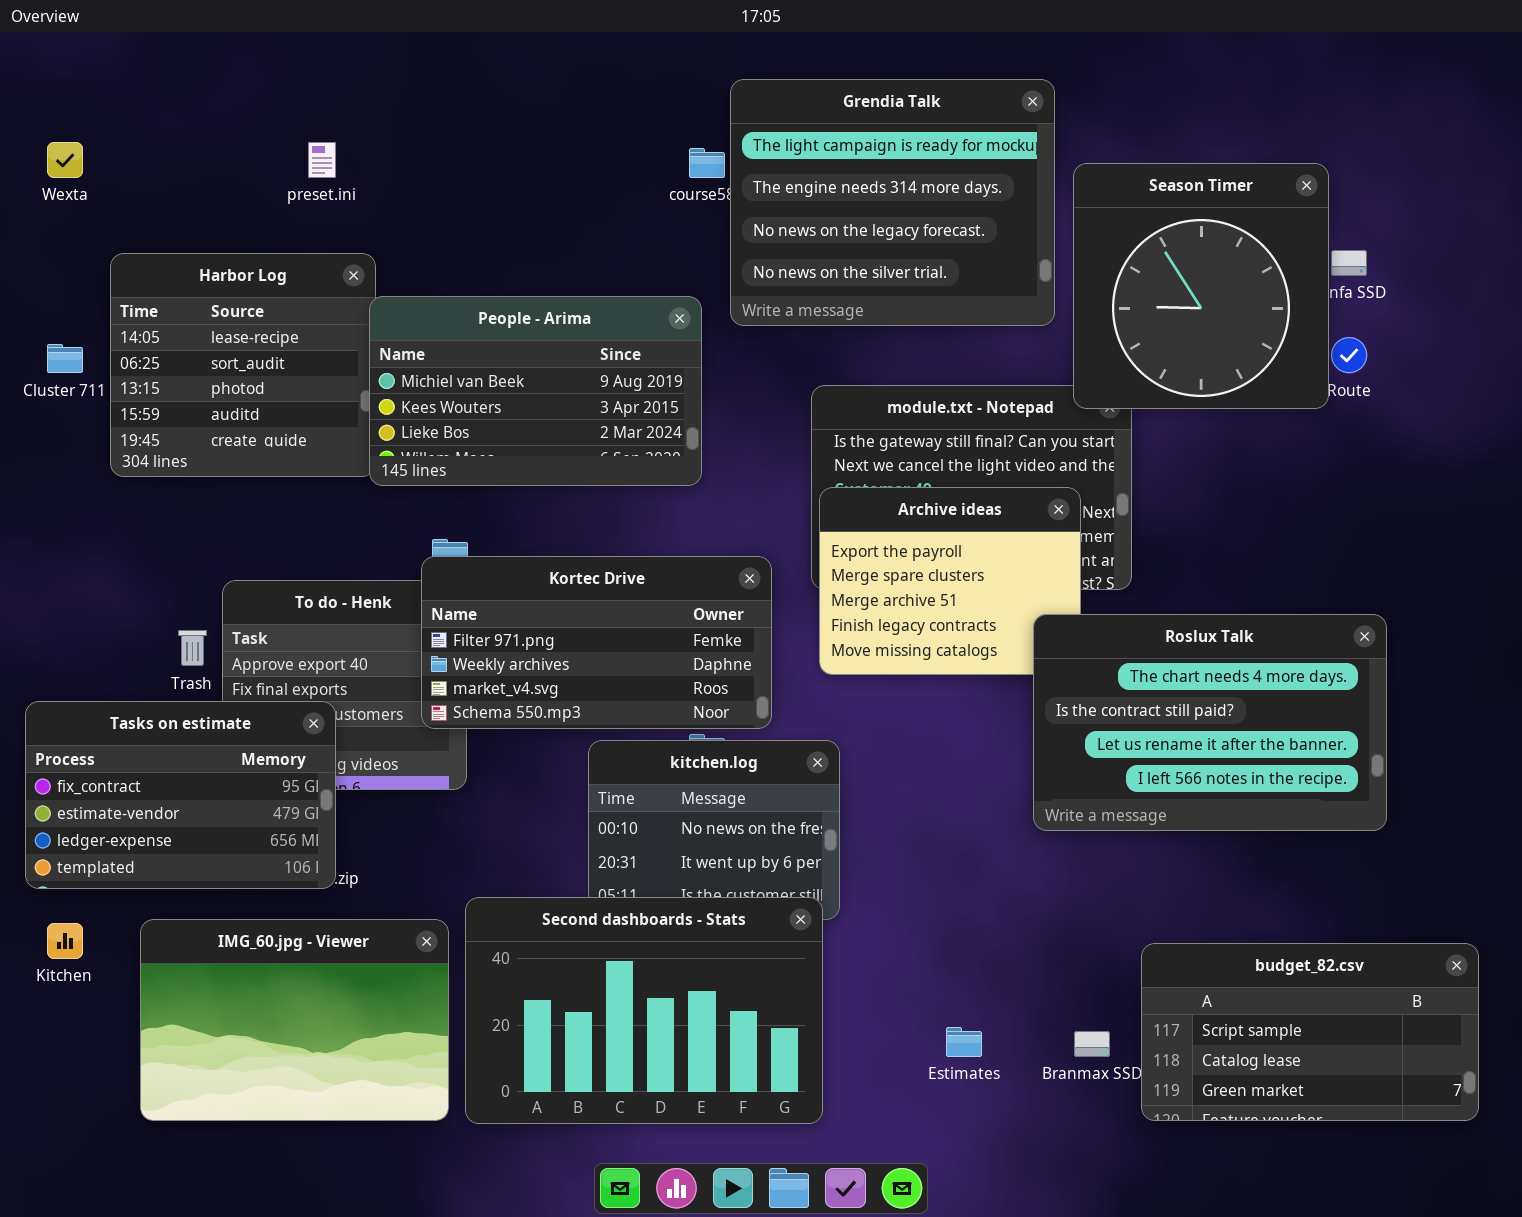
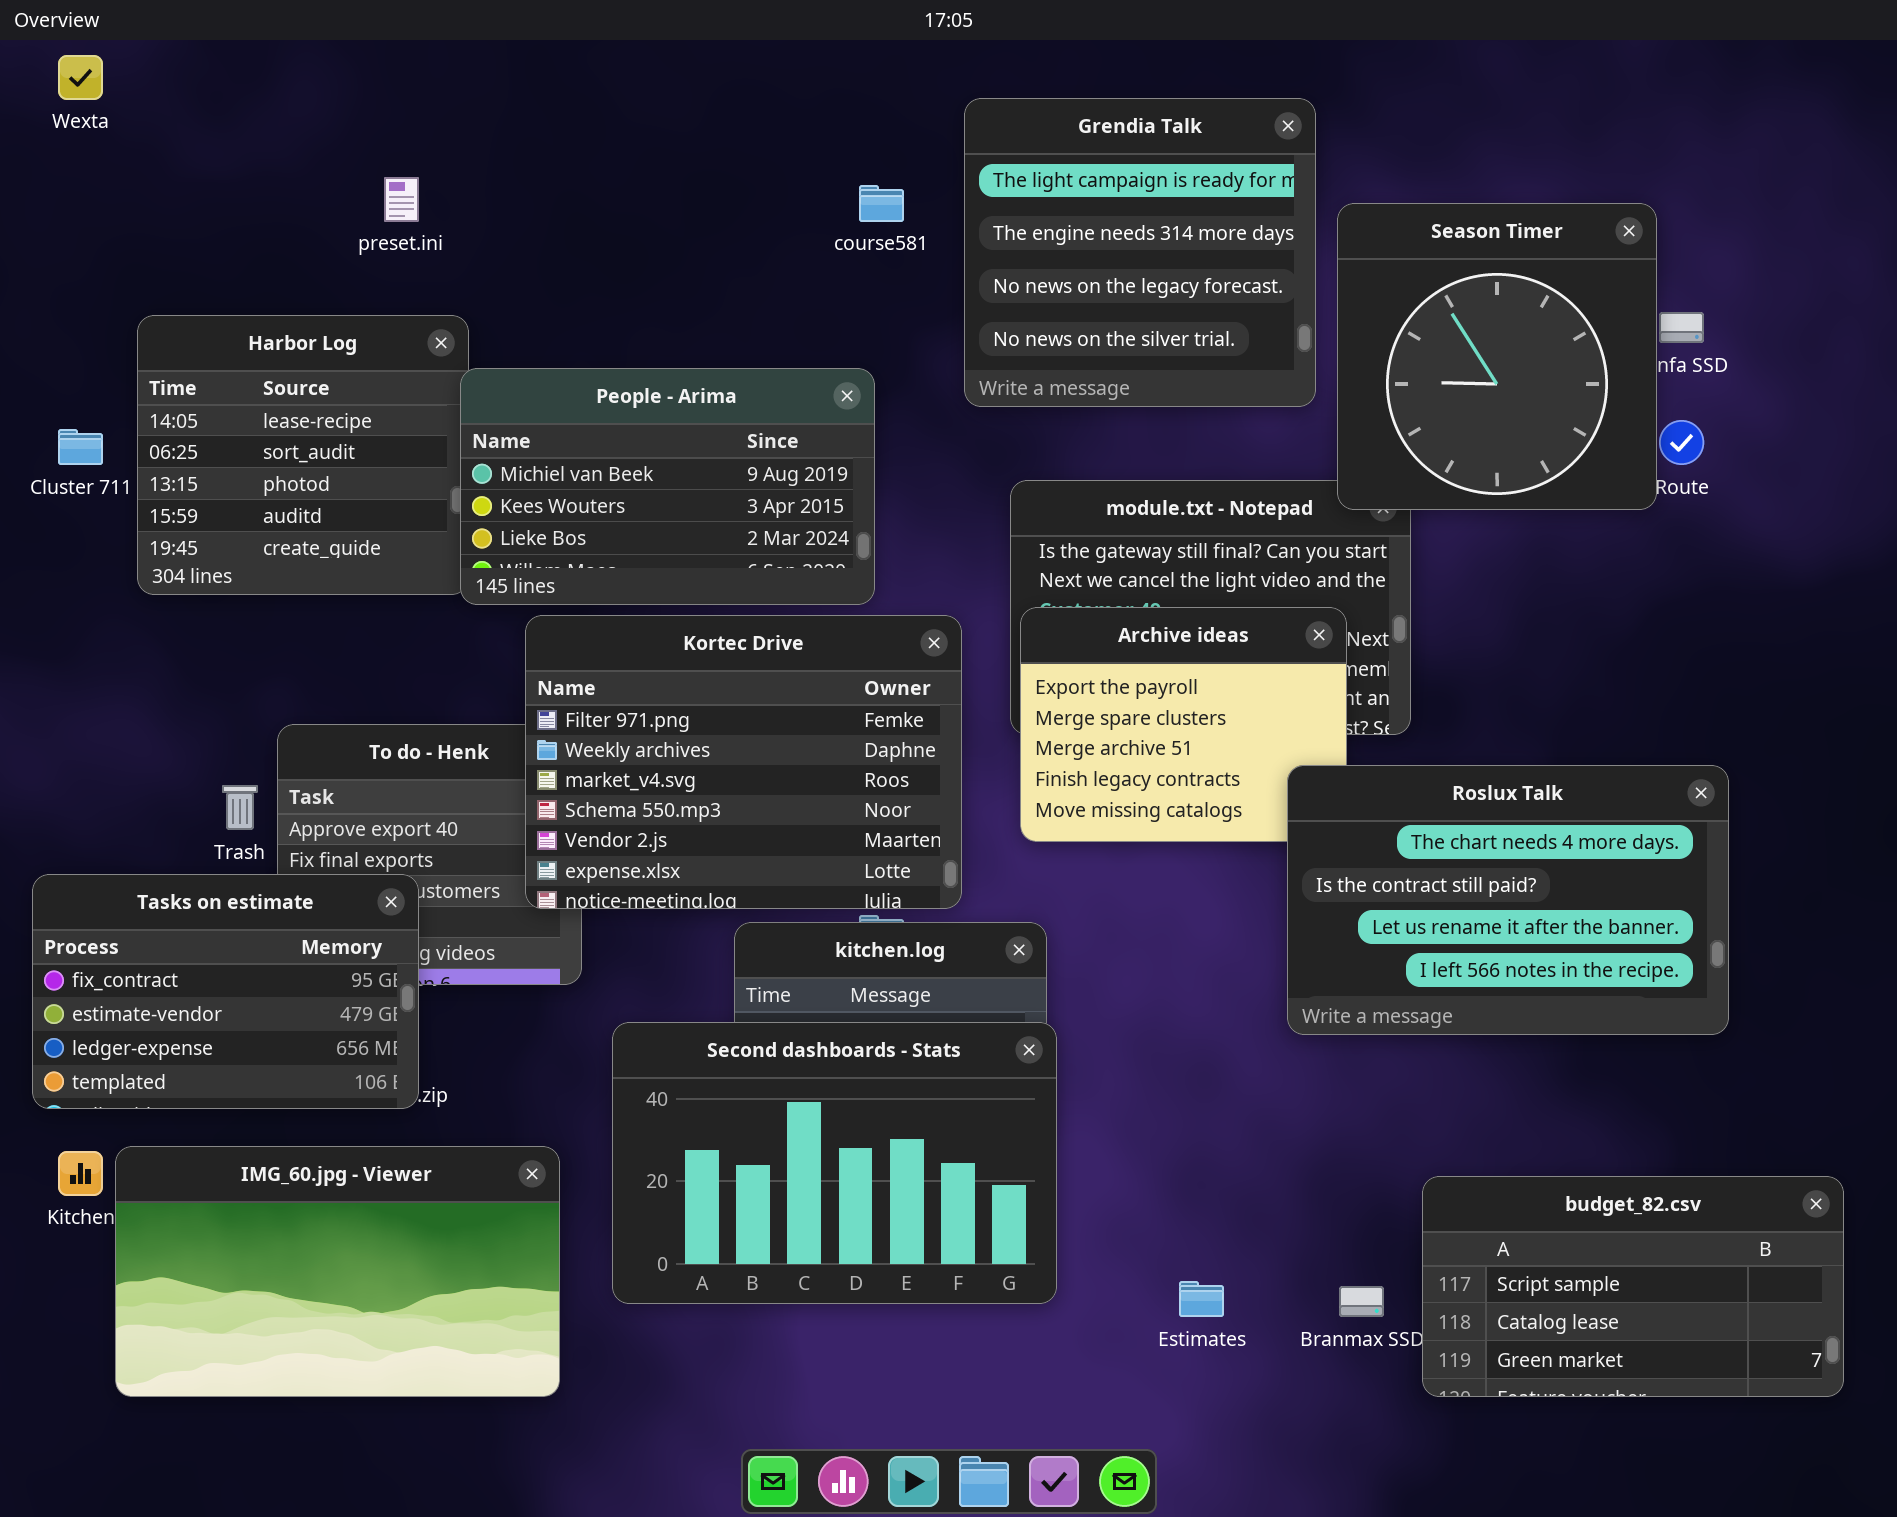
Grendia Talk: [730,79,1055,326] -> [964,98,1316,407], resized
Wexta: [47,142,83,178] -> [58,55,103,100], moved
Kortec Drive: [421,556,772,729] -> [525,615,962,909], resized
Second dashboards - Stats: [465,897,823,1124] -> [612,1022,1057,1304], moved
IMG_60.jpg - Viewer: [140,919,449,1121] -> [115,1146,560,1397], resized

